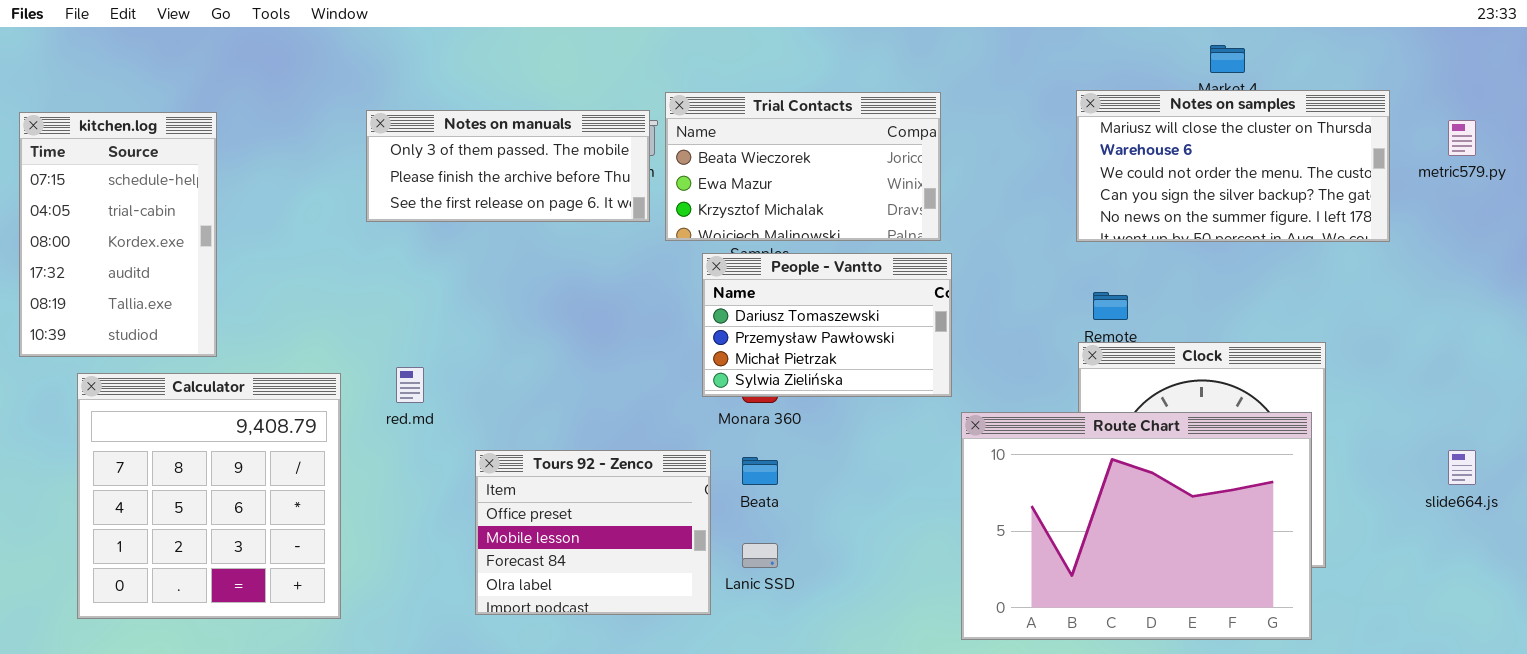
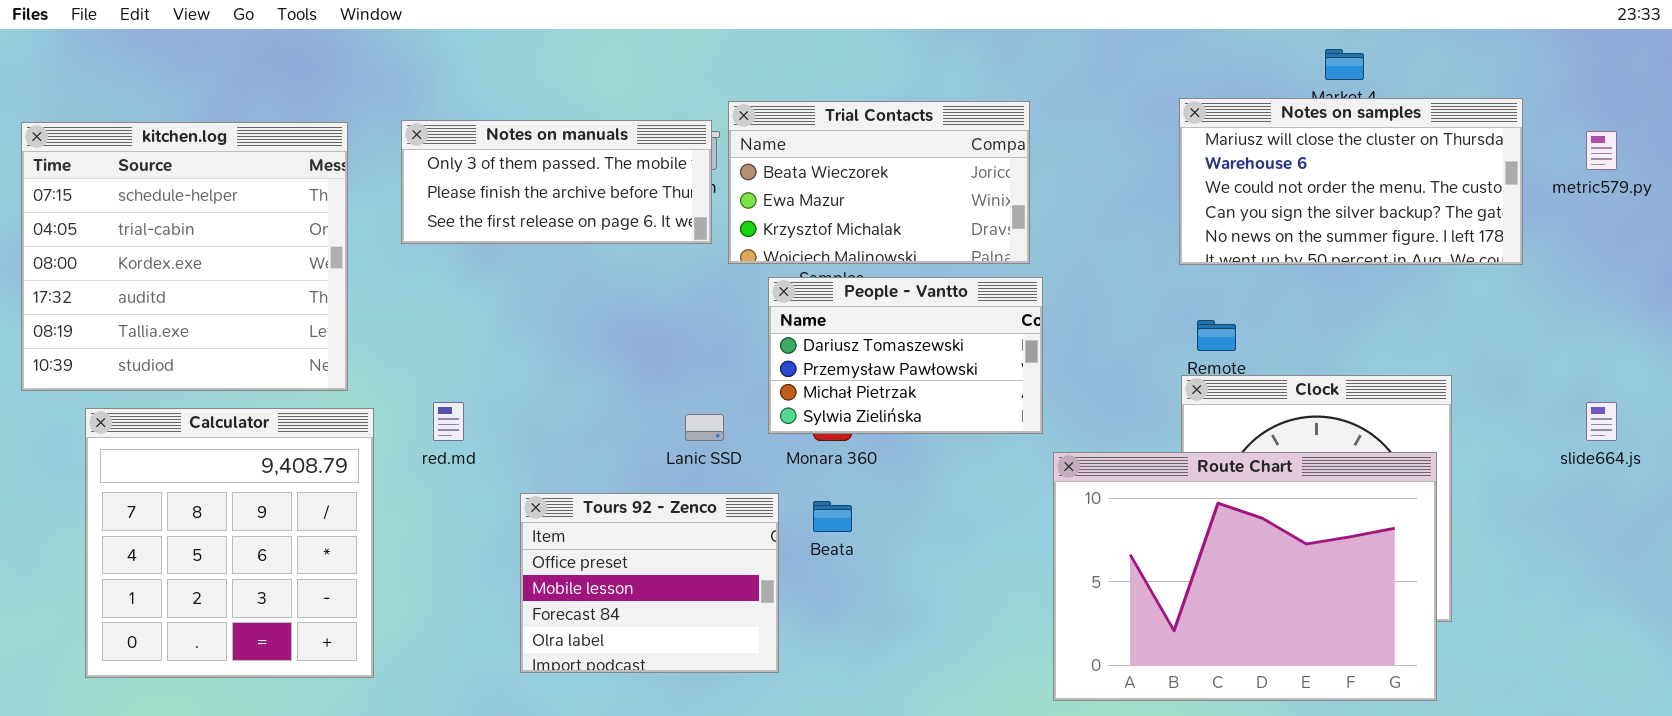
kitchen.log: [19,112,217,357] -> [21,122,348,391], resized
slide664.js: [1448,450,1476,485] -> [1586,402,1617,441], moved
Lanic SSD: [742,543,778,568] -> [685,414,724,441], moved

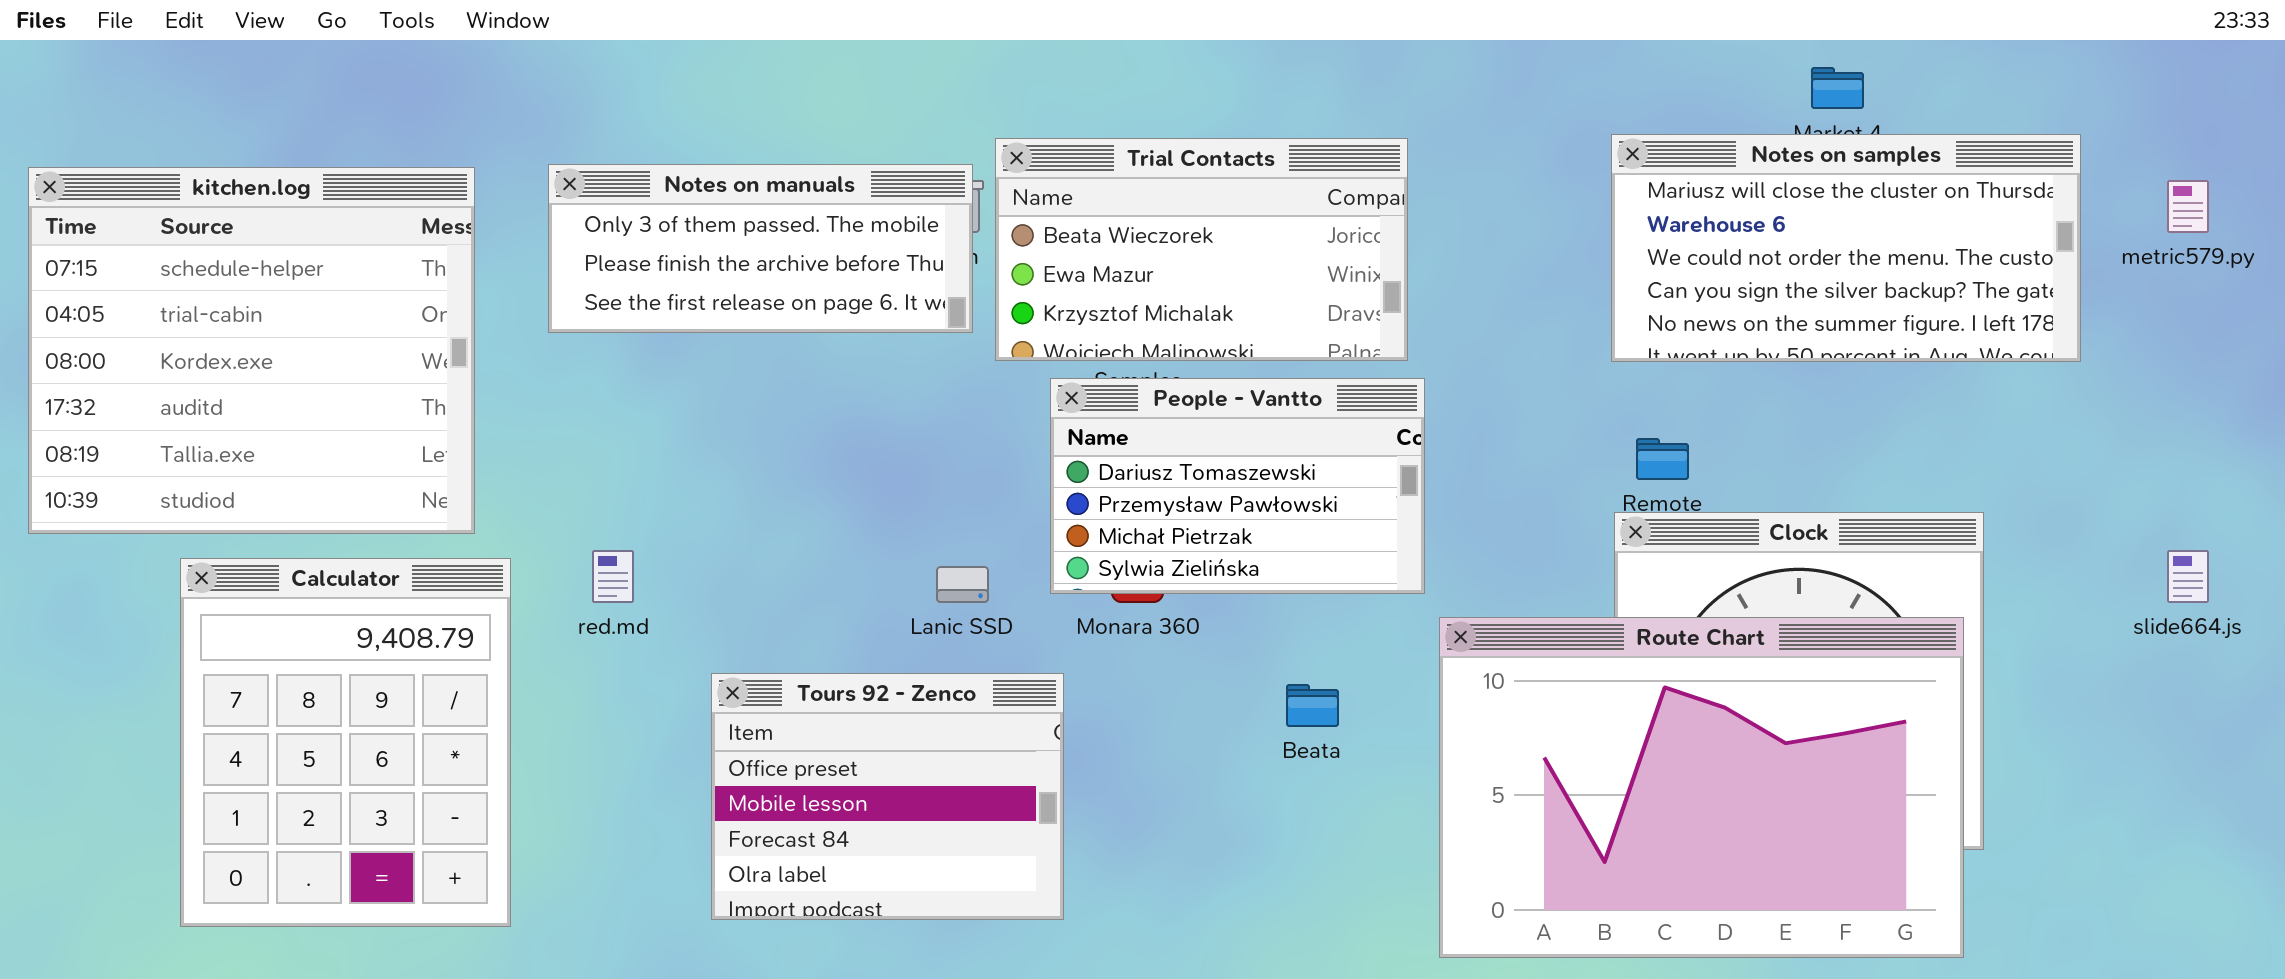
Calculator: [85,408,374,678] -> [180,558,511,927], resized
Beata: [813,501,852,532] -> [1286,684,1339,727], moved

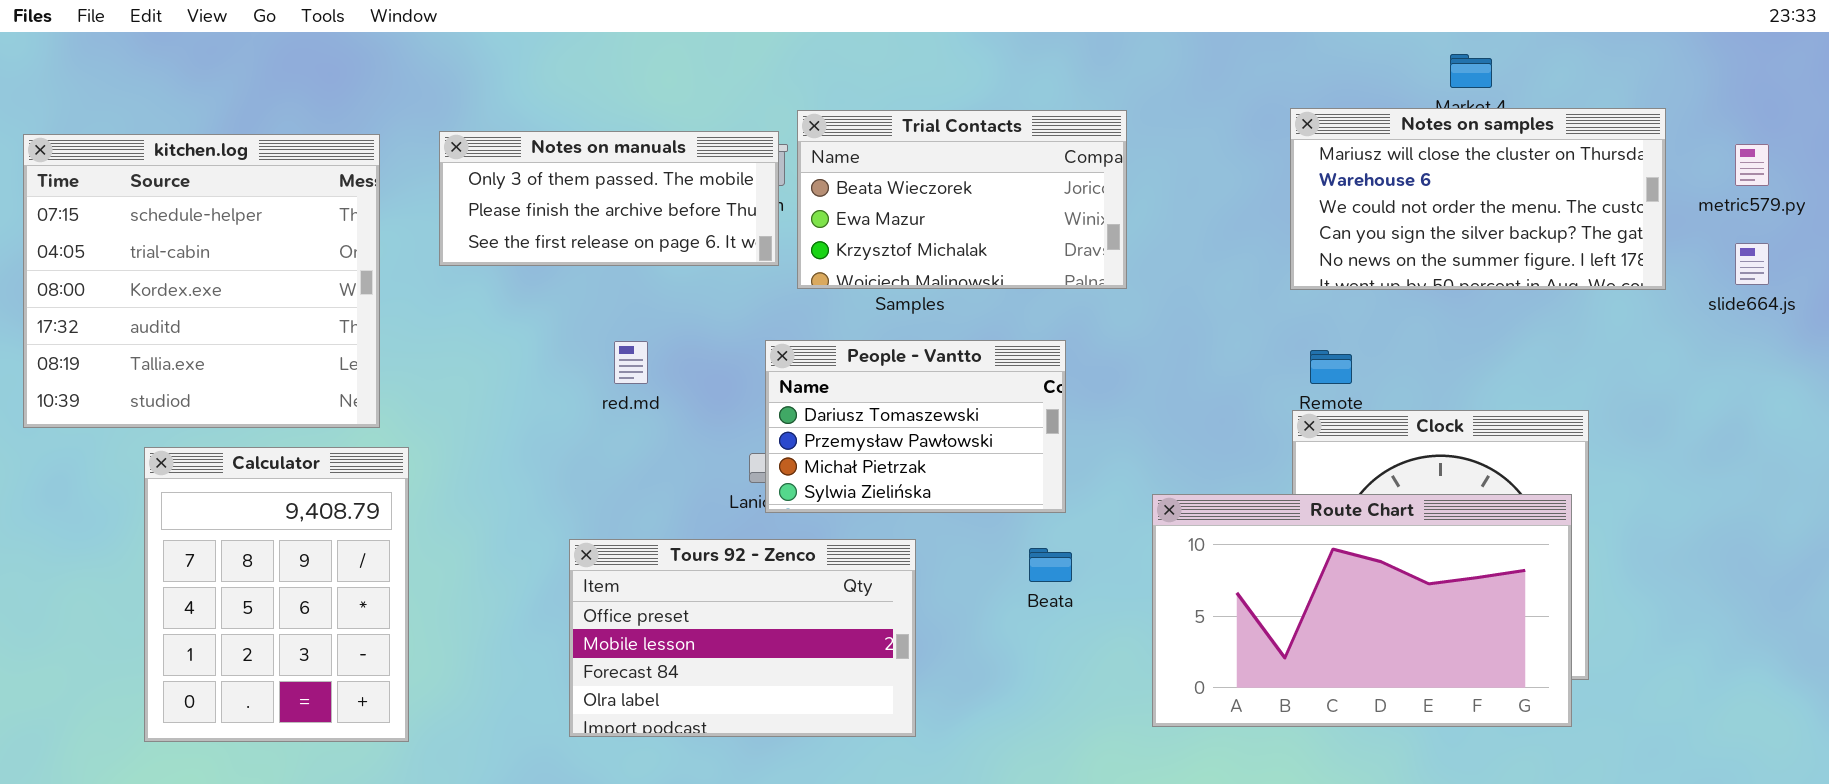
People - Vantto: [1050,378,1425,594] -> [765,340,1066,513], moved
red.md: [592,550,634,603] -> [614,341,648,384], moved
slide664.js: [2167,550,2209,603] -> [1735,243,1769,285], moved
Route Chart: [1439,617,1964,958] -> [1152,494,1572,727], resized
Tours 92 - Zenco: [711,673,1064,920] -> [569,539,916,737], resized

